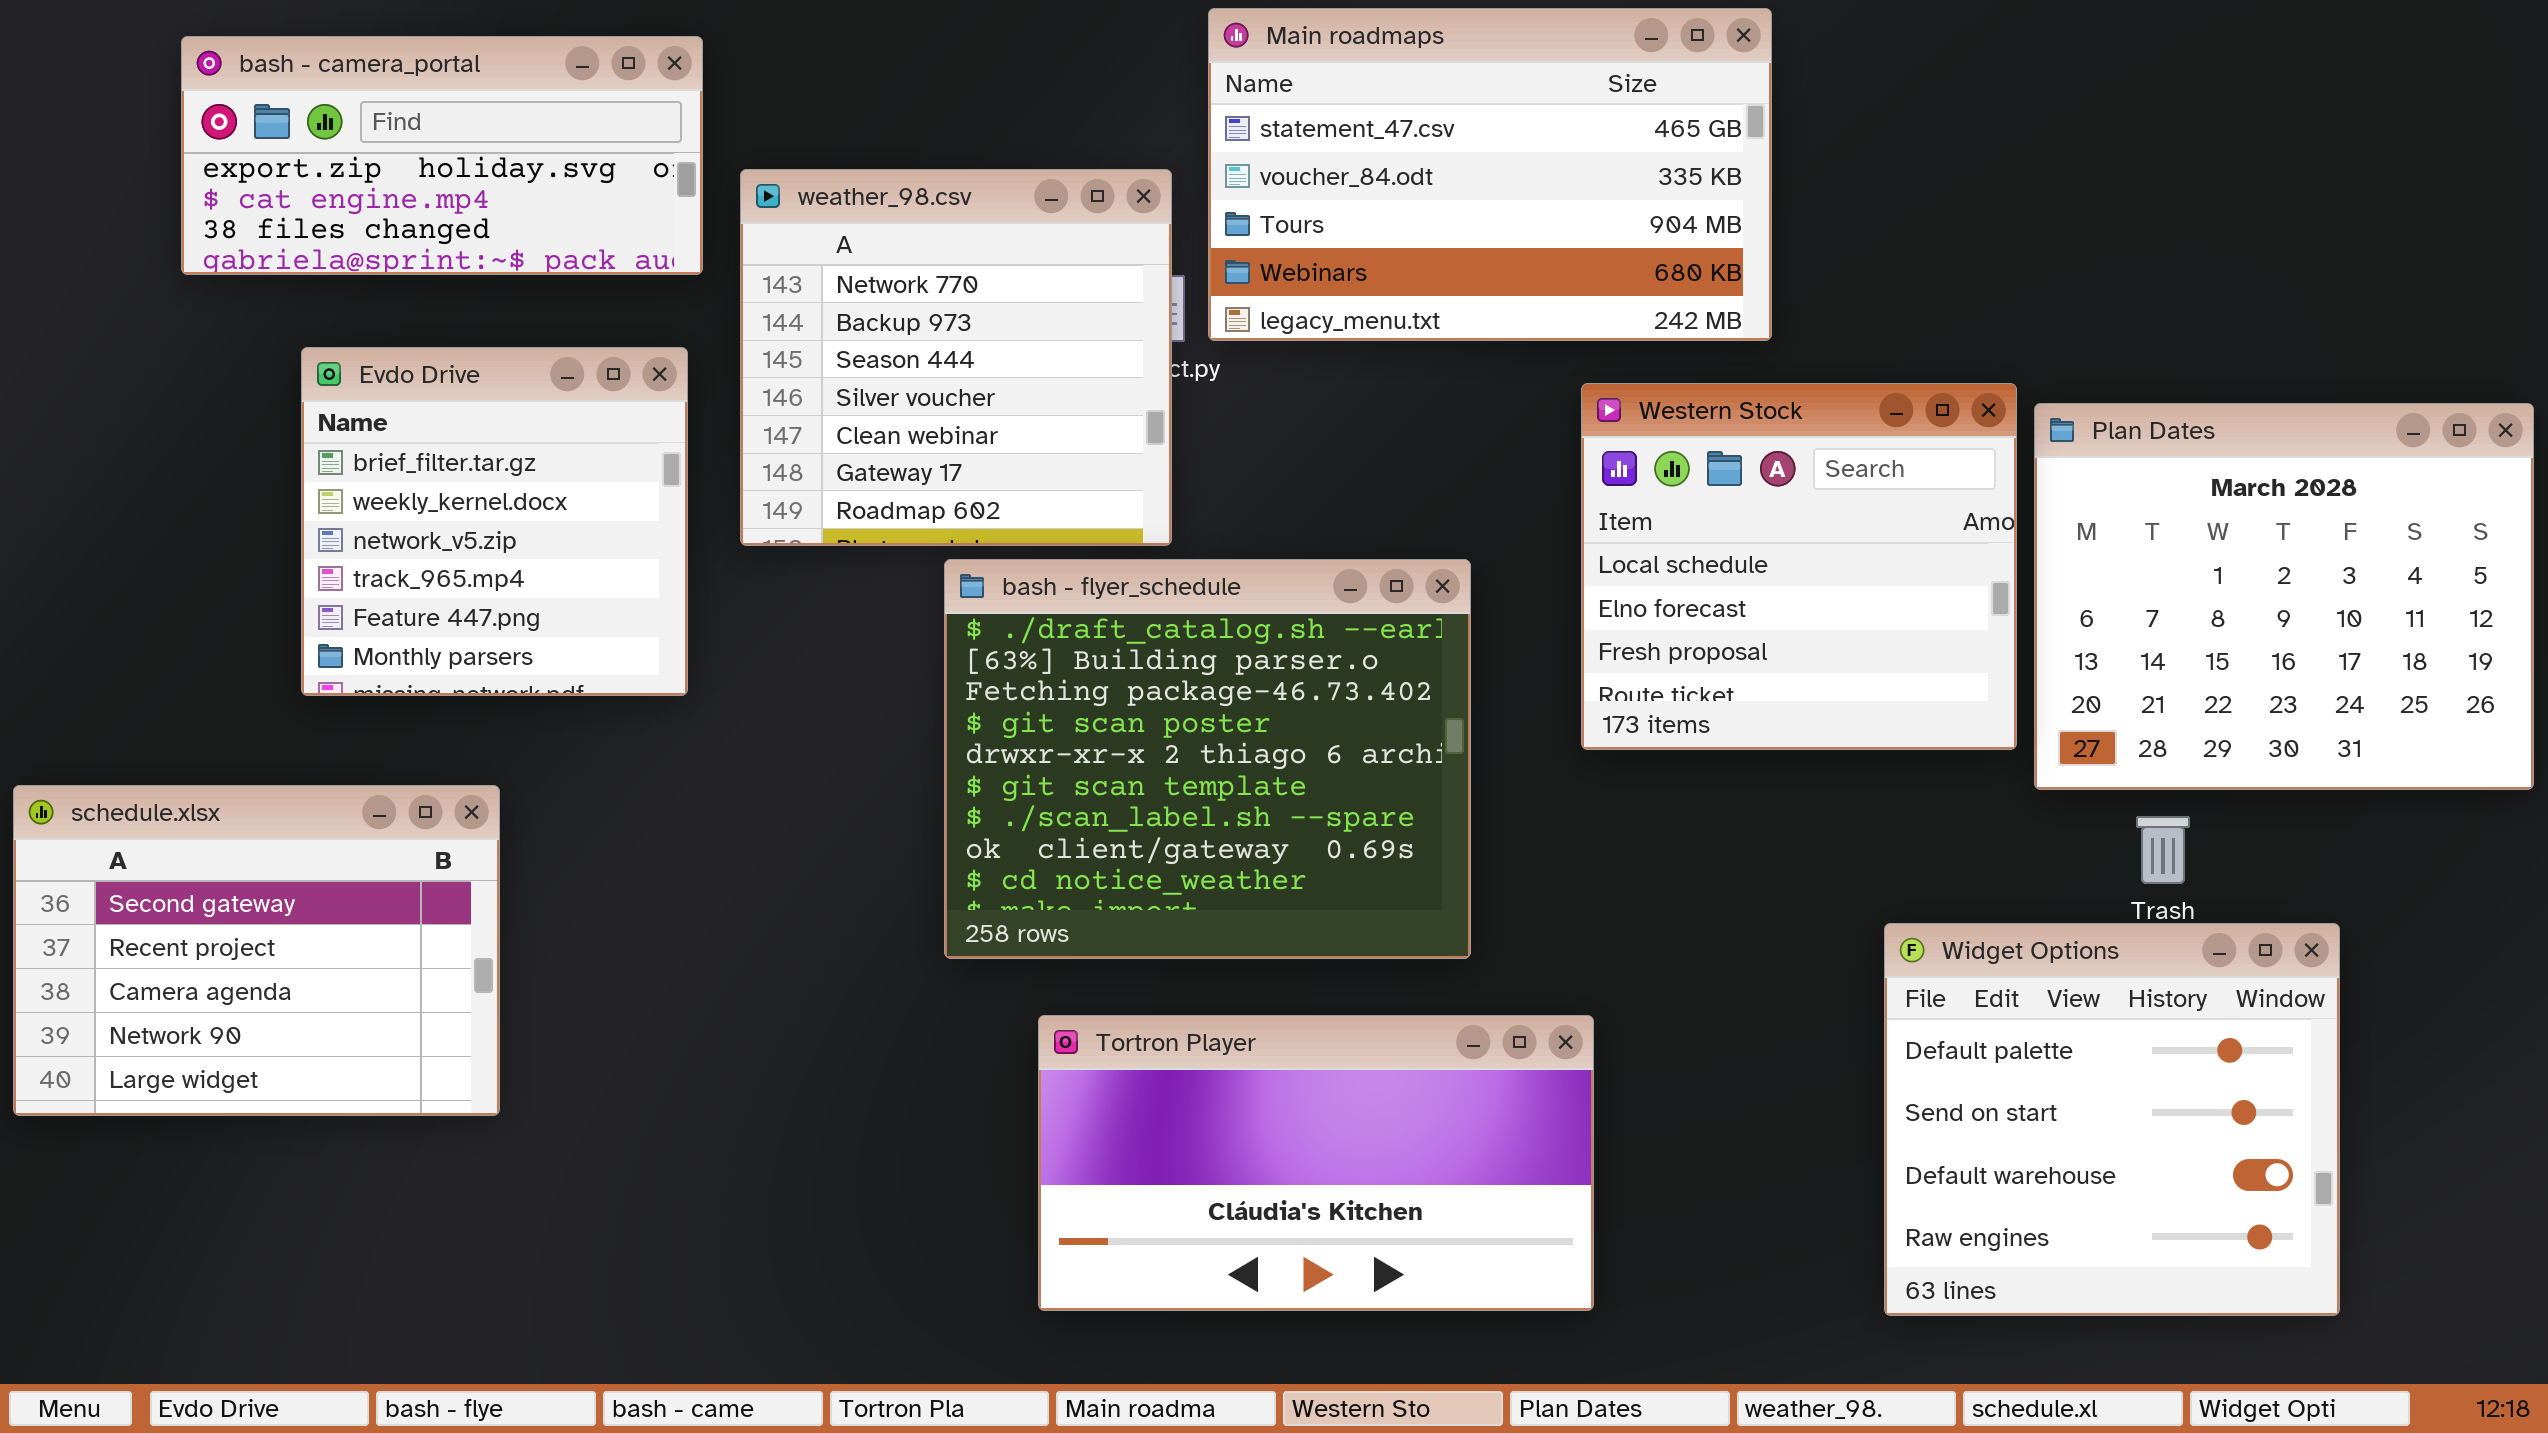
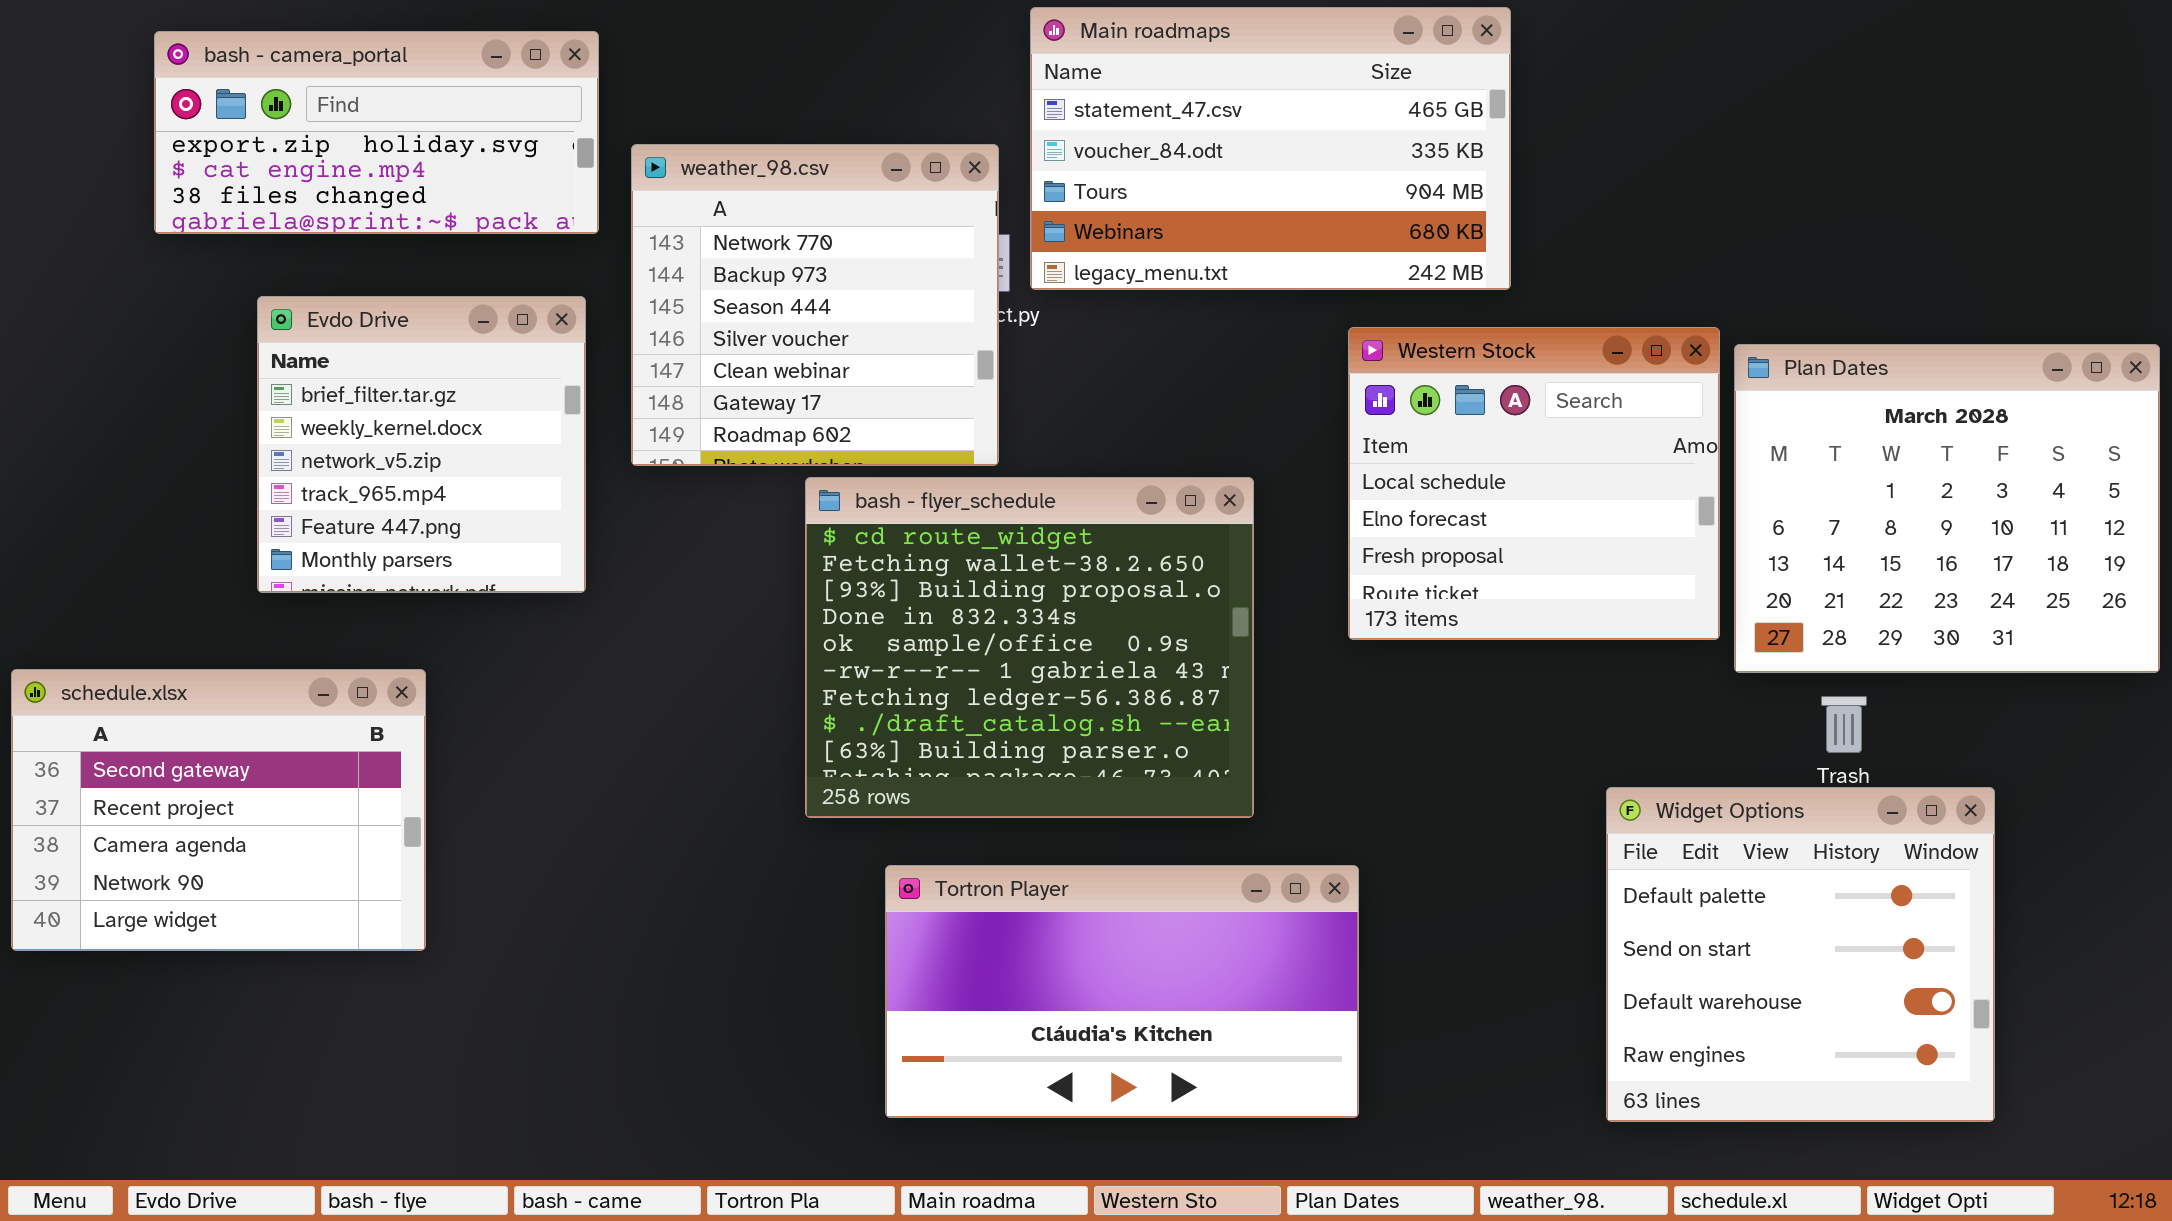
bash - flyer_schedule: [944,559,1471,959] -> [805,477,1254,818], scrolled up 7 rows

